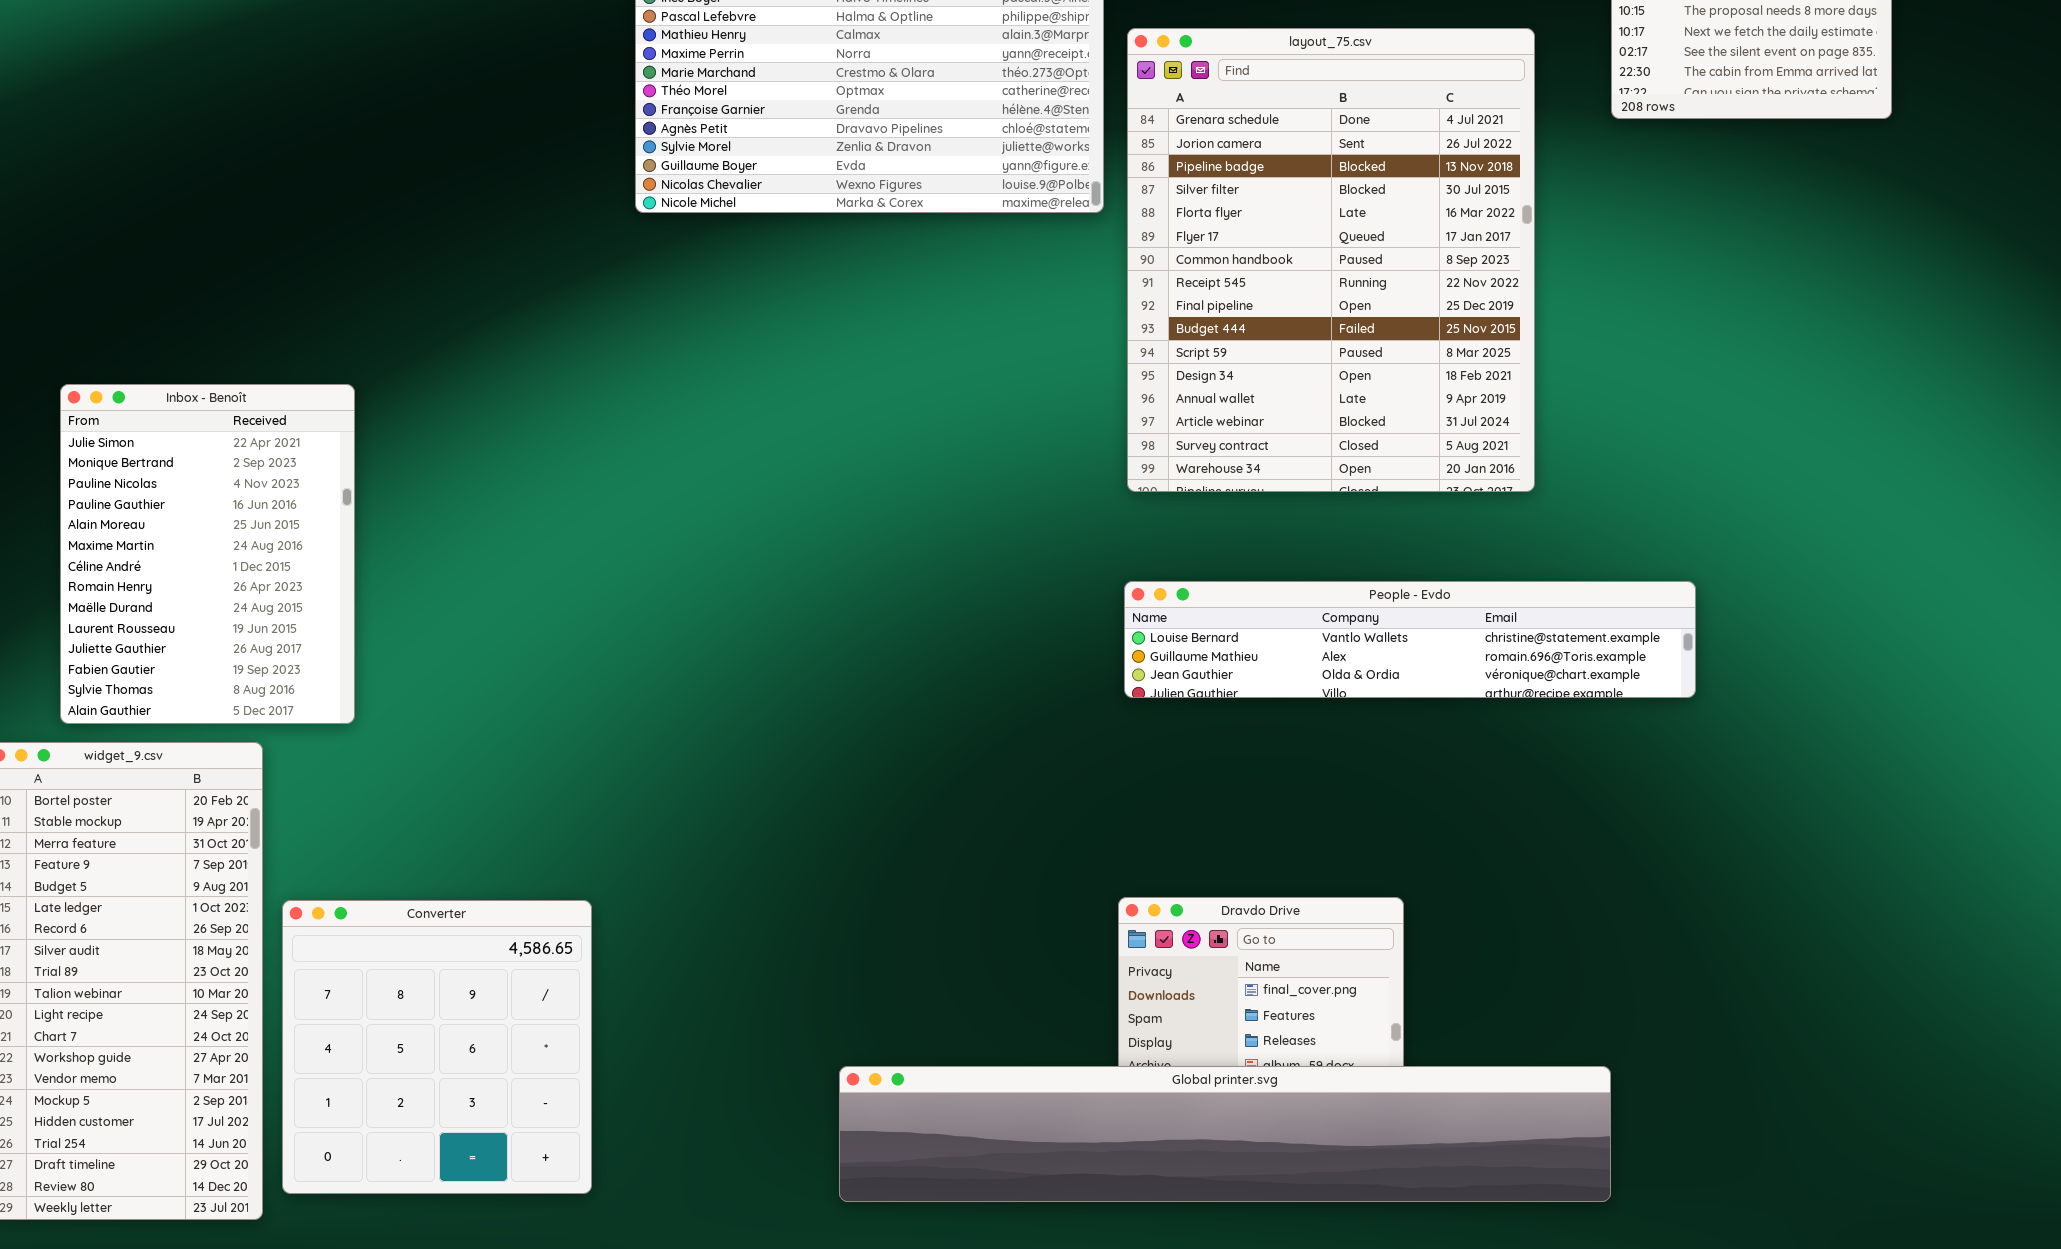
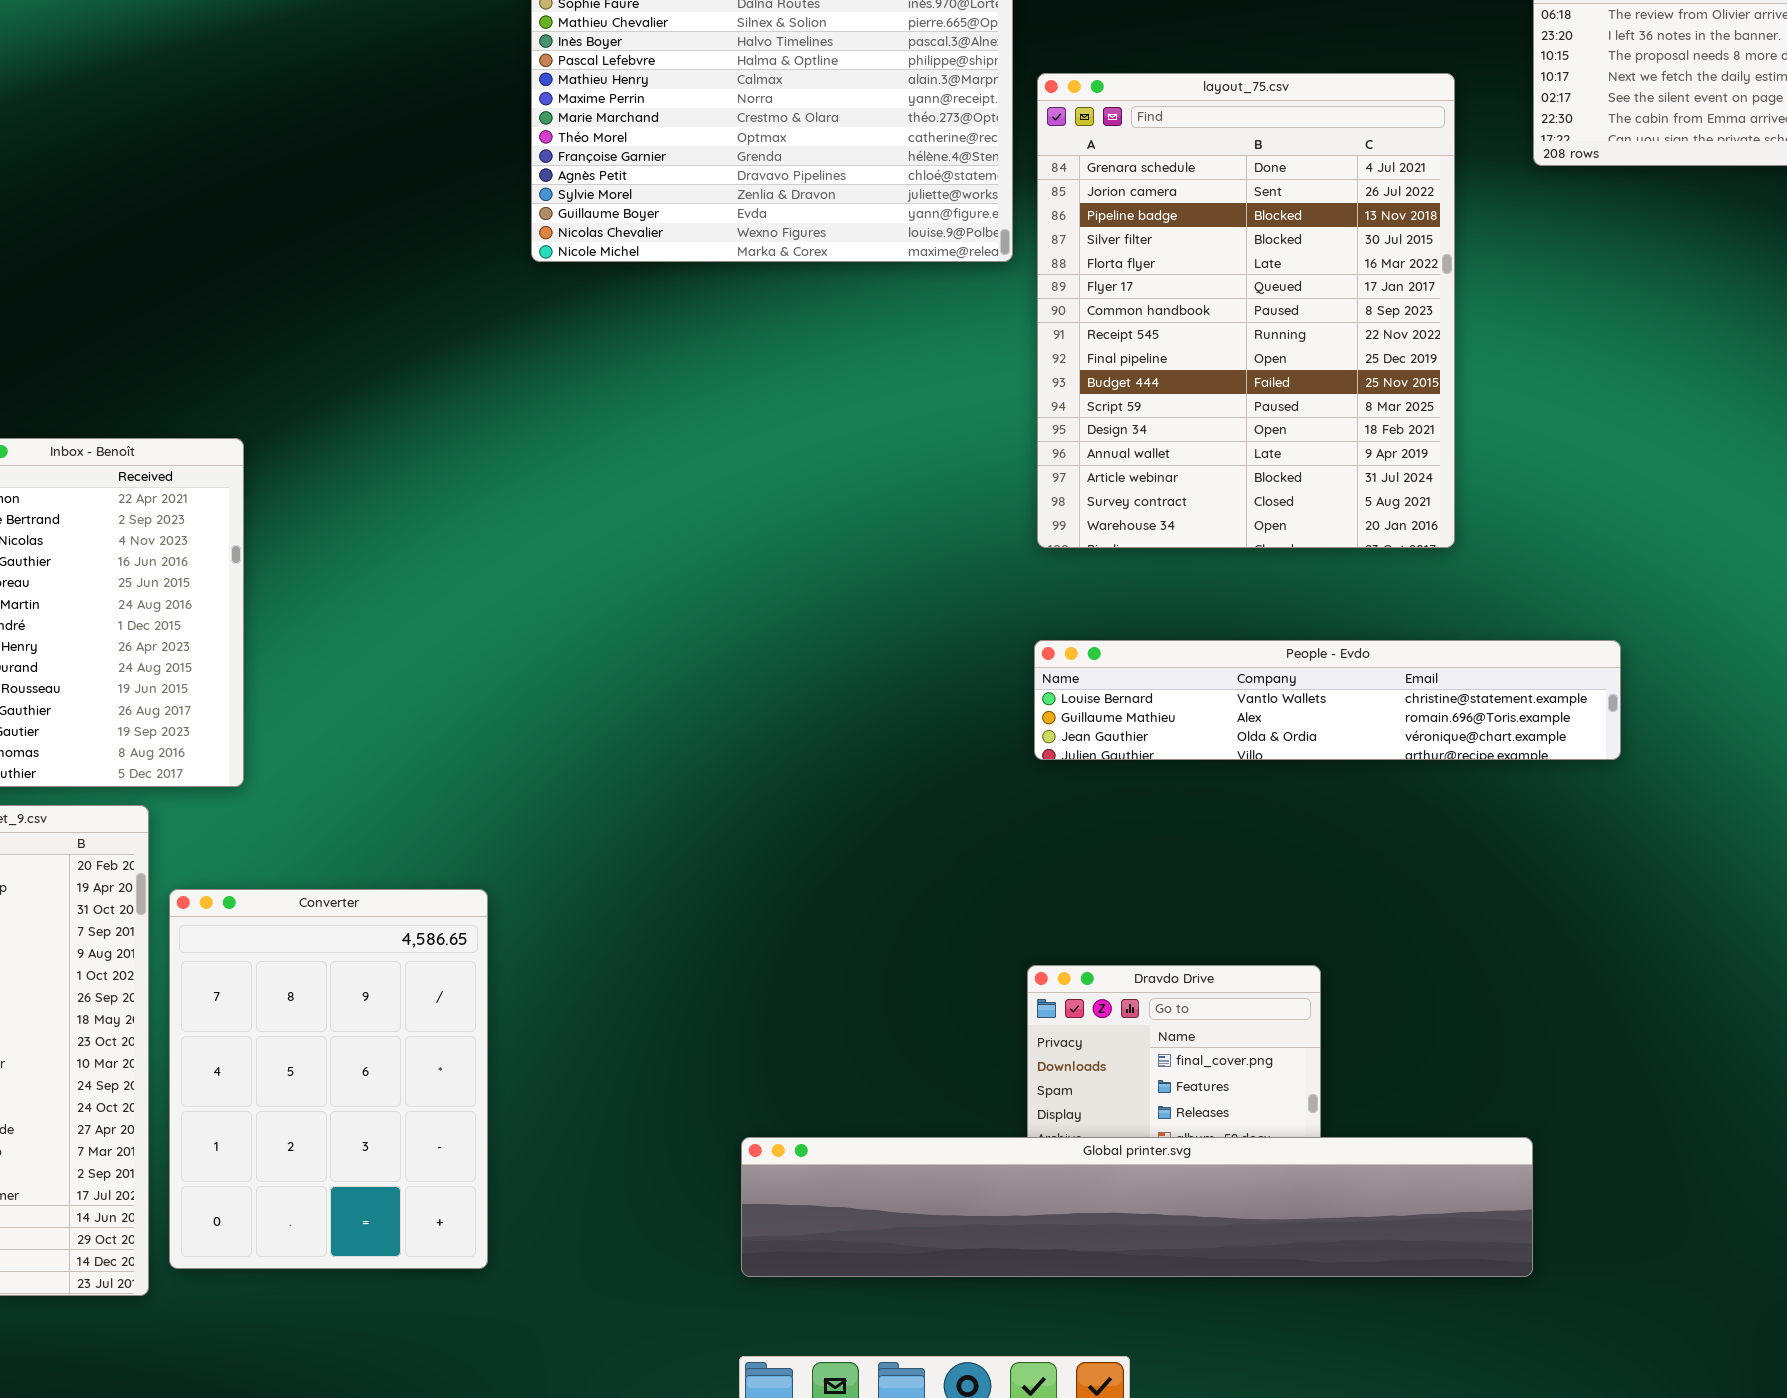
Converter: [282,900,592,1194] -> [169,889,488,1269], resized

